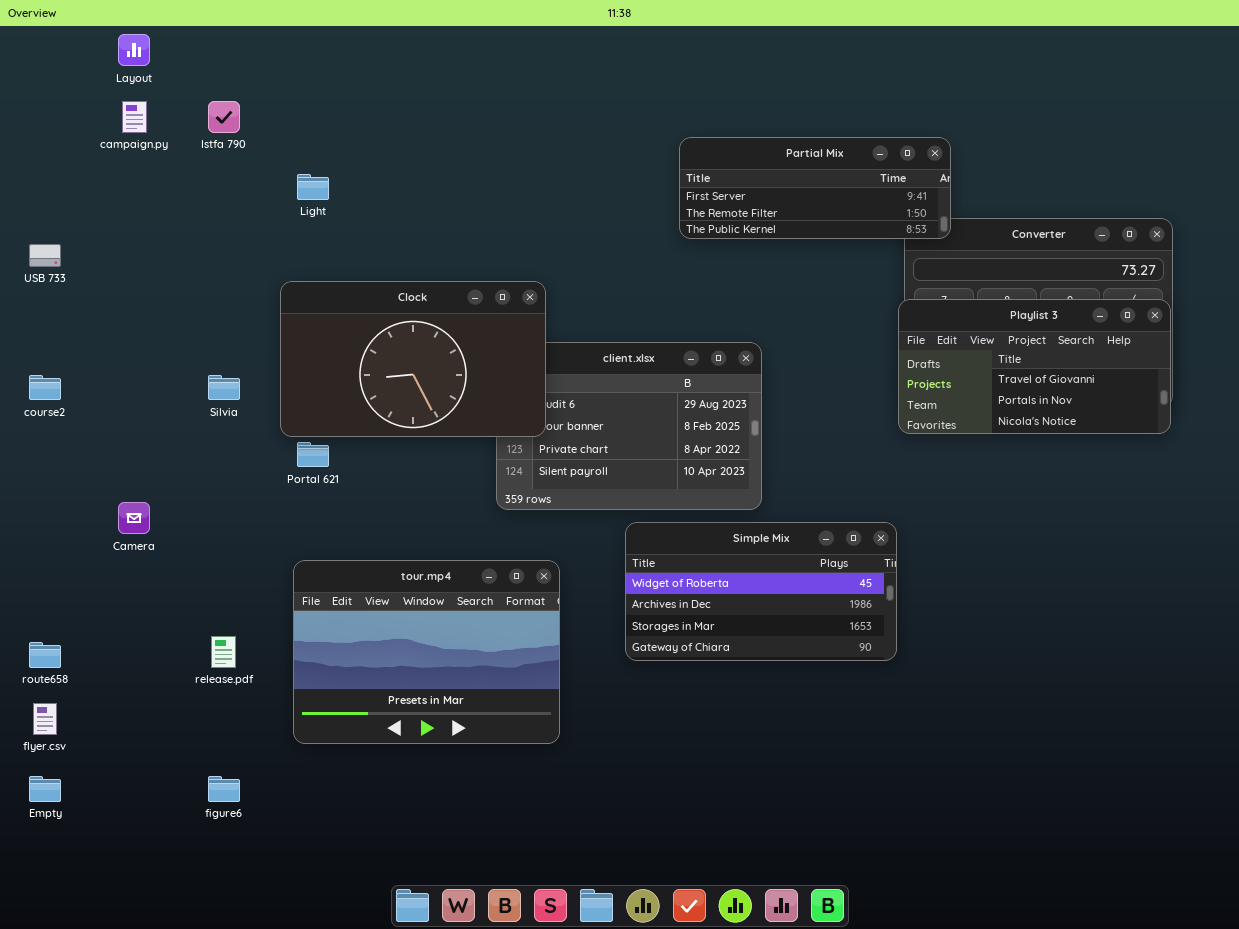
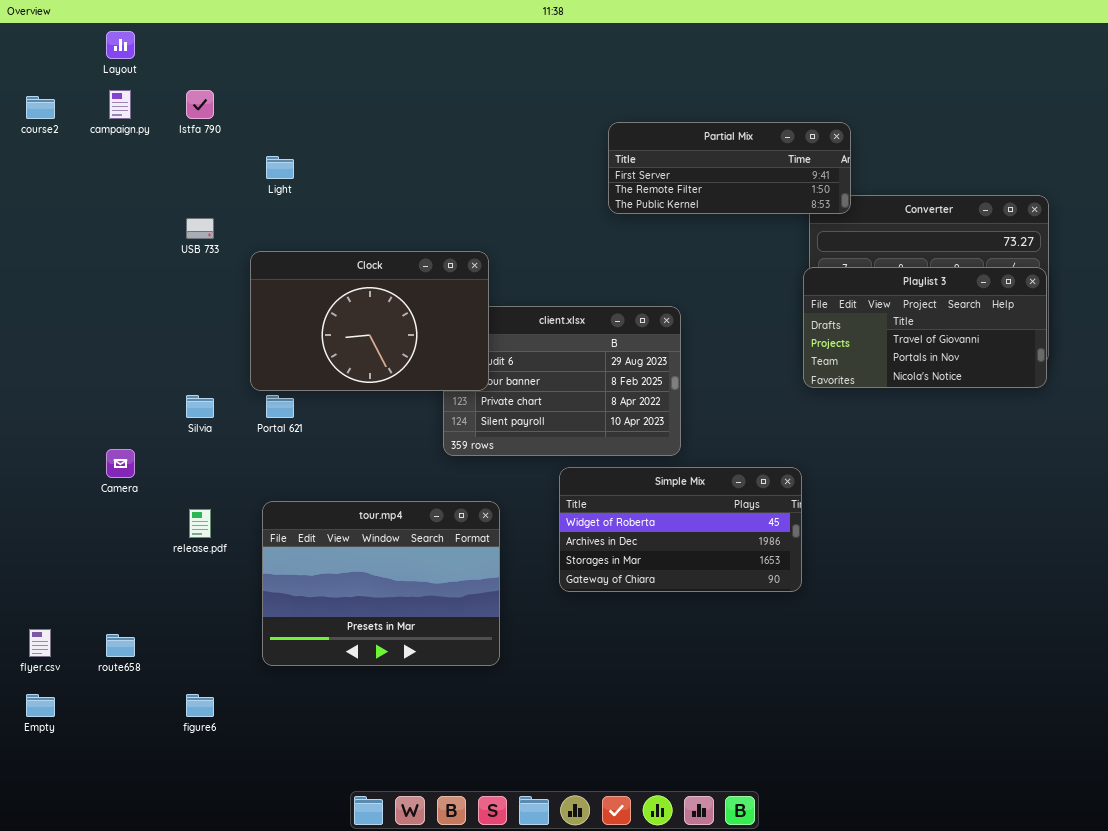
USB 733: [29,244,61,267] -> [186,218,214,239], moved
course2: [29,375,61,400] -> [26,96,55,119], moved
Silvia: [208,375,240,400] -> [186,395,214,418], moved
release.pdf: [211,636,236,668] -> [189,509,211,538], moved
route658: [29,642,61,668] -> [106,634,135,657], moved

